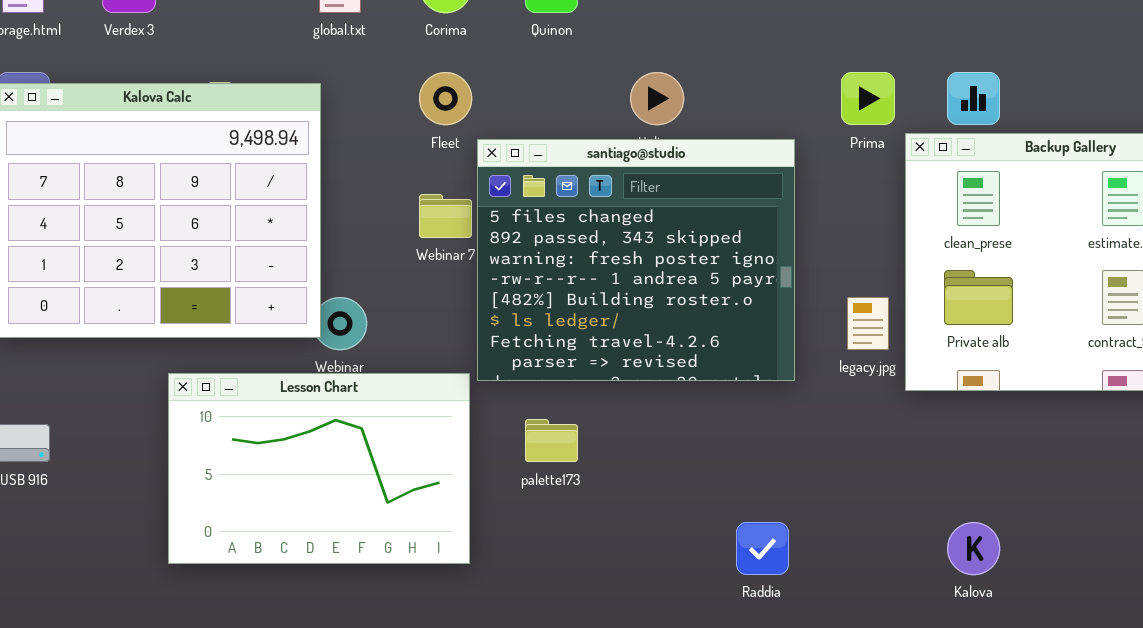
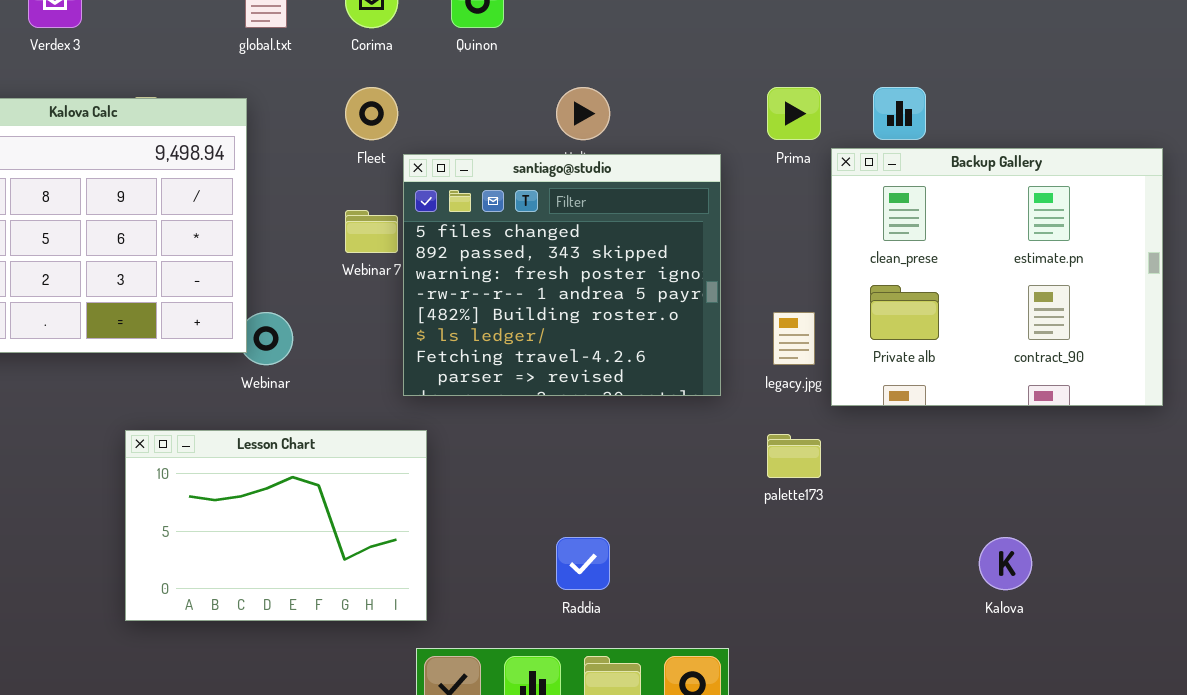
Lesson Chart: [168,373,470,564] -> [125,430,427,621], moved
palette173: [525,419,578,462] -> [767,434,821,478], moved
Raddia: [736,522,789,575] -> [556,537,610,590], moved
Kalova: [947,522,1000,575] -> [979,537,1032,590], moved

